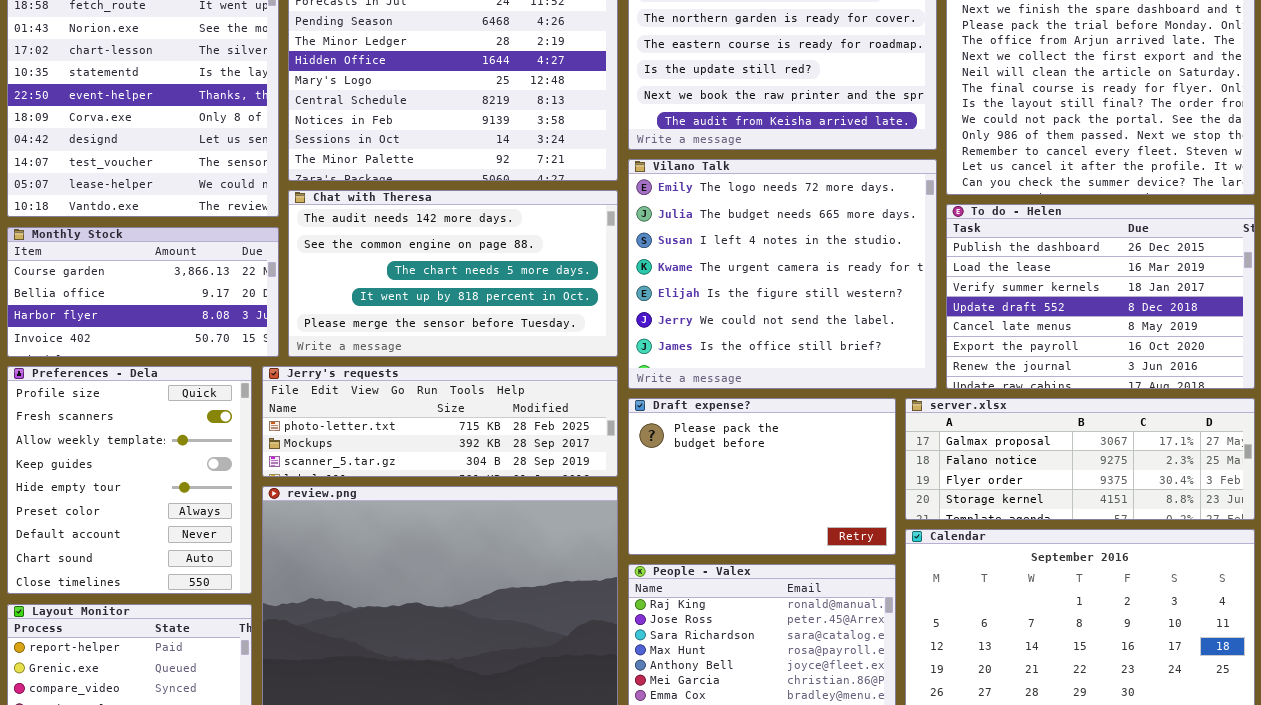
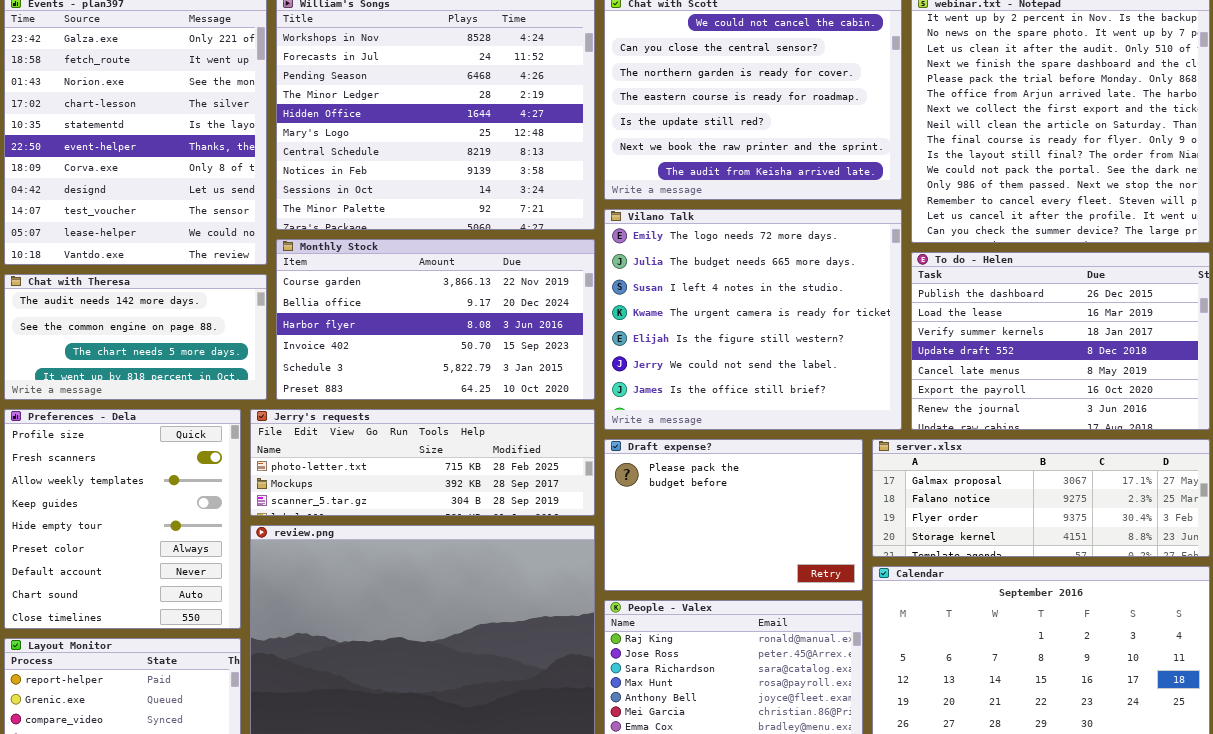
Chat with Theresa: [288,190,618,357] -> [4,274,267,400], moved, resized
Monthly Stock: [7,227,279,357] -> [276,239,595,400], moved, resized

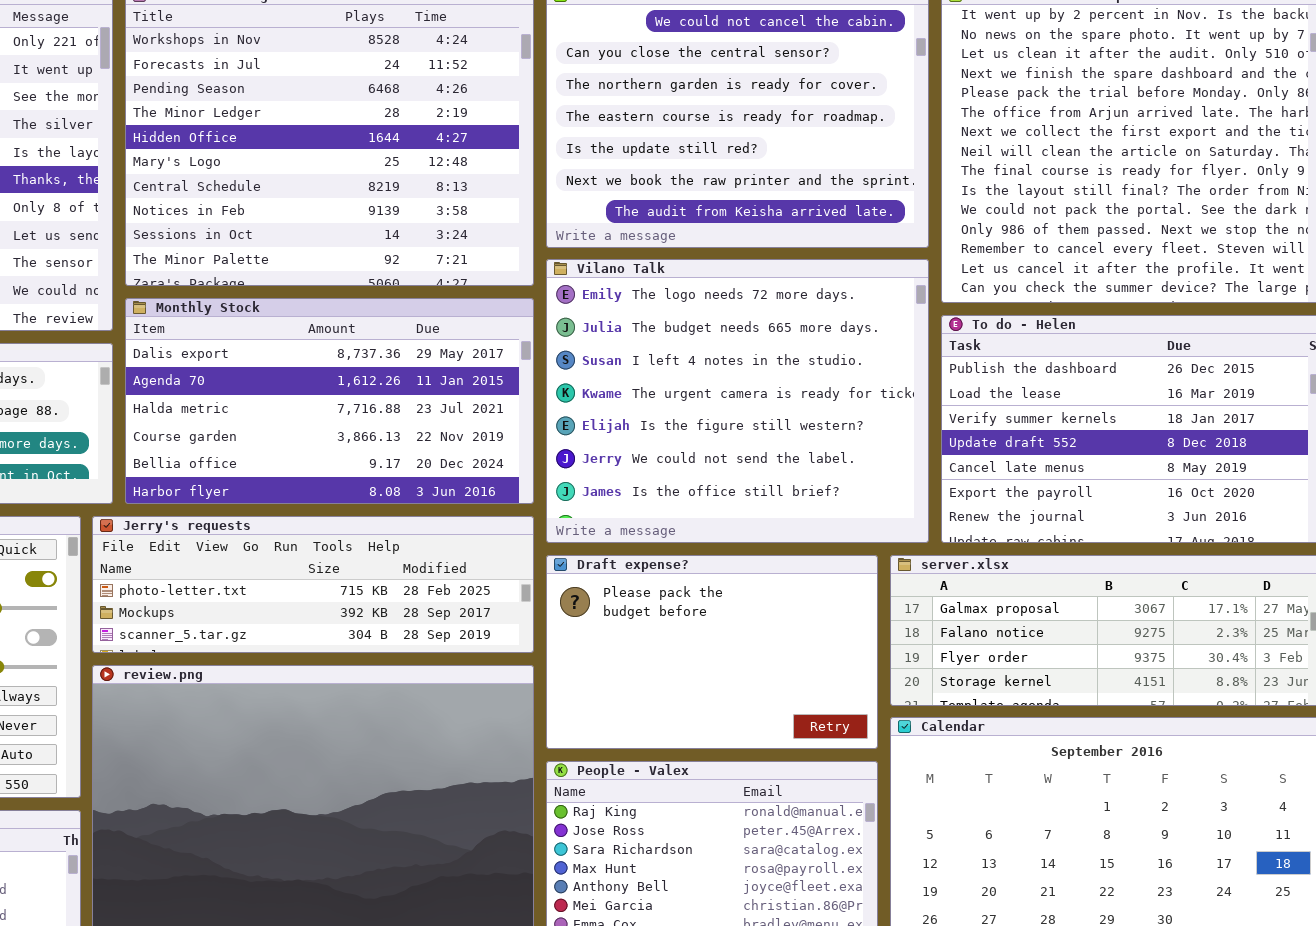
Monthly Stock: [276,239,595,400] -> [125,298,534,504], scrolled up 3 rows

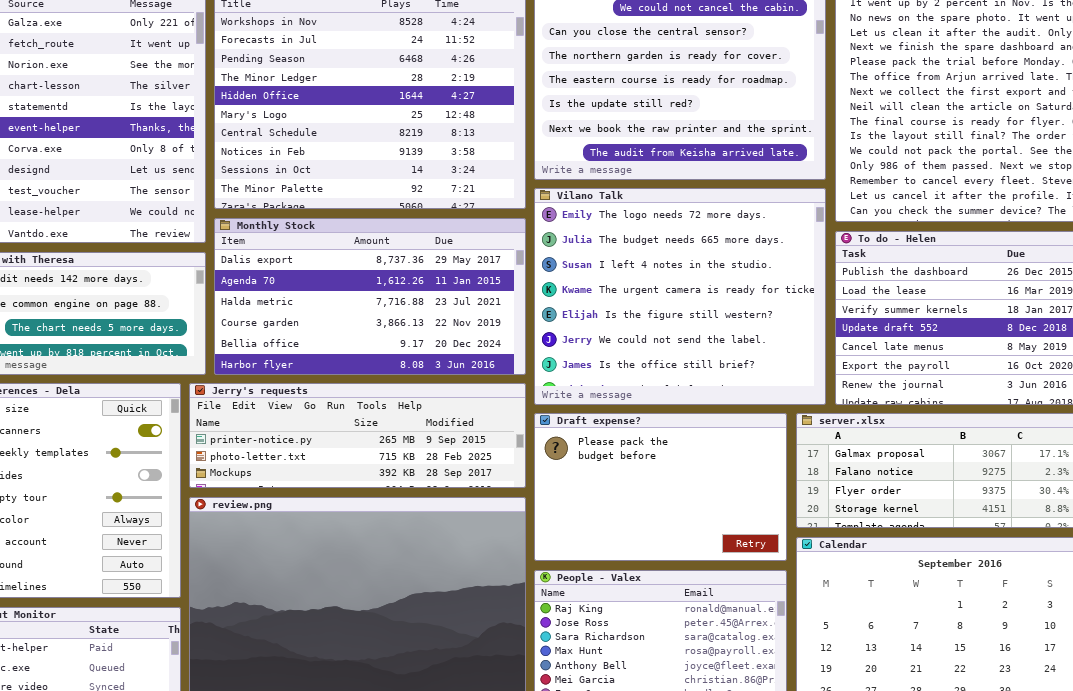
Jerry's requests: [92,516,534,653] -> [189,383,526,488], scrolled up 1 row

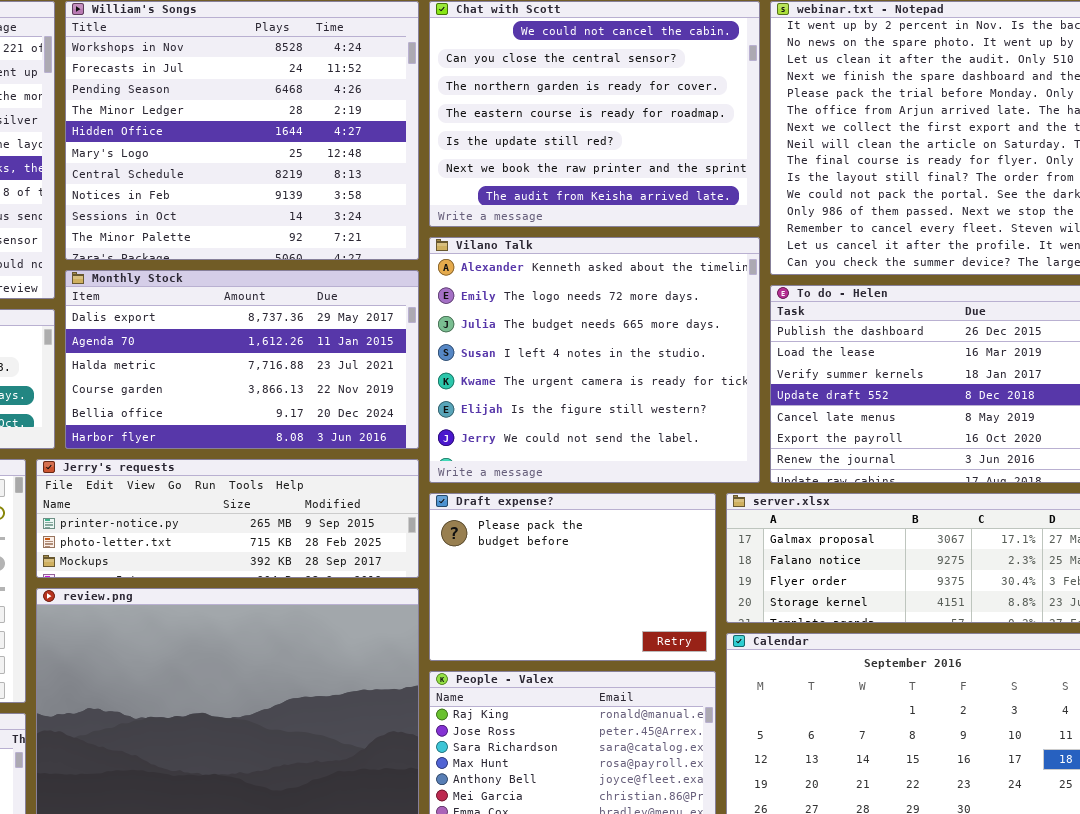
Vilano Talk: [534,188,826,405] -> [429,237,760,483], scrolled up 1 row

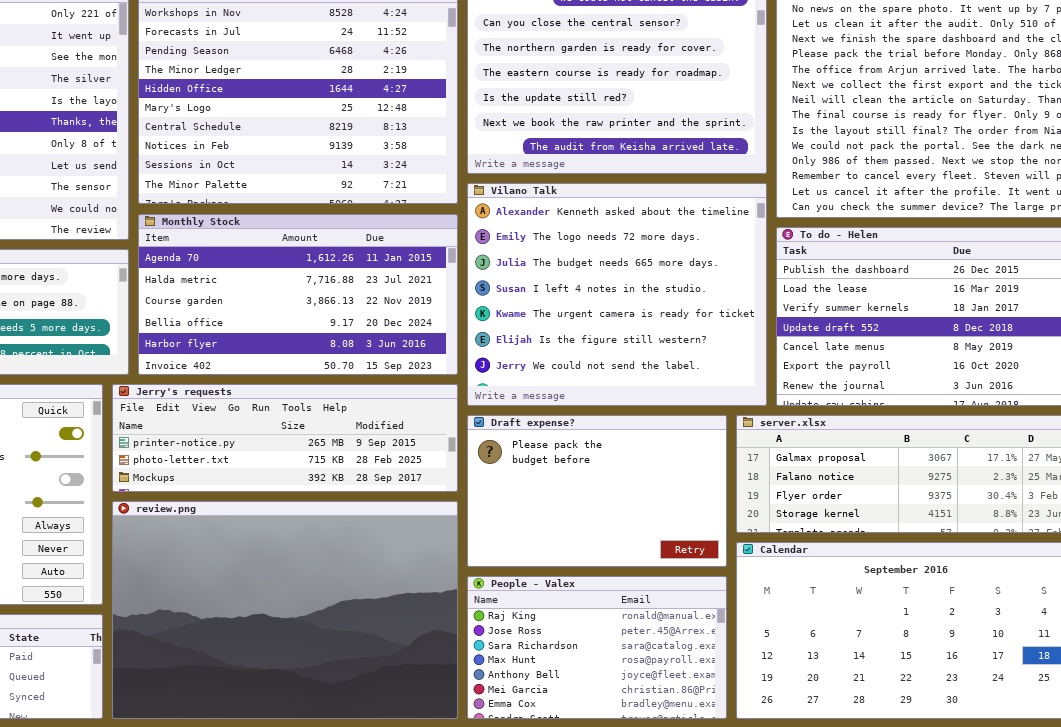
Monthly Stock: [65,270,419,449] -> [138,214,458,375], scrolled down 1 row

